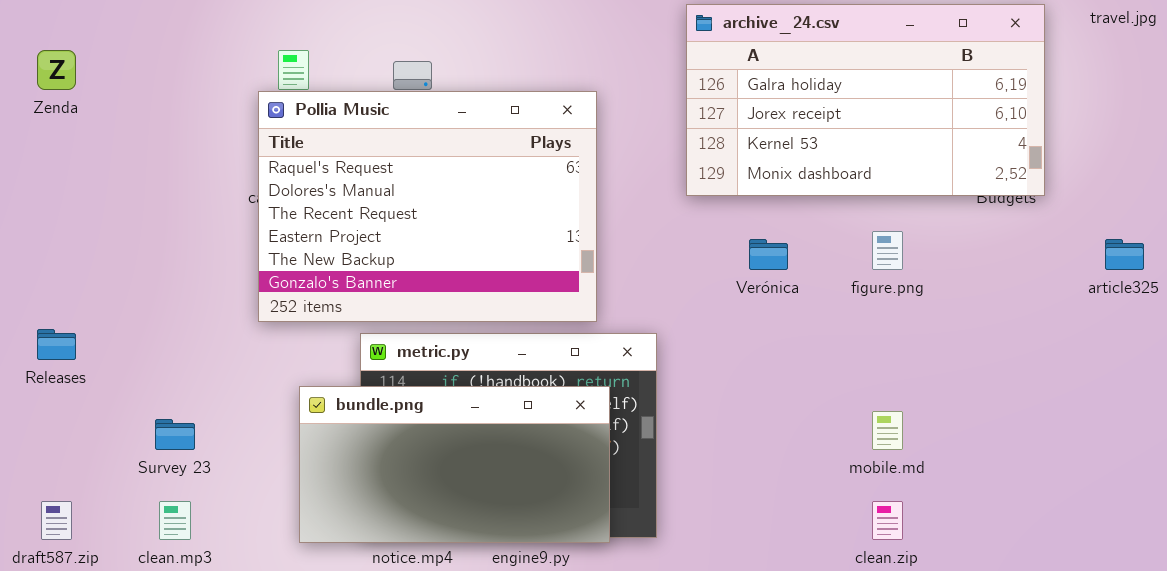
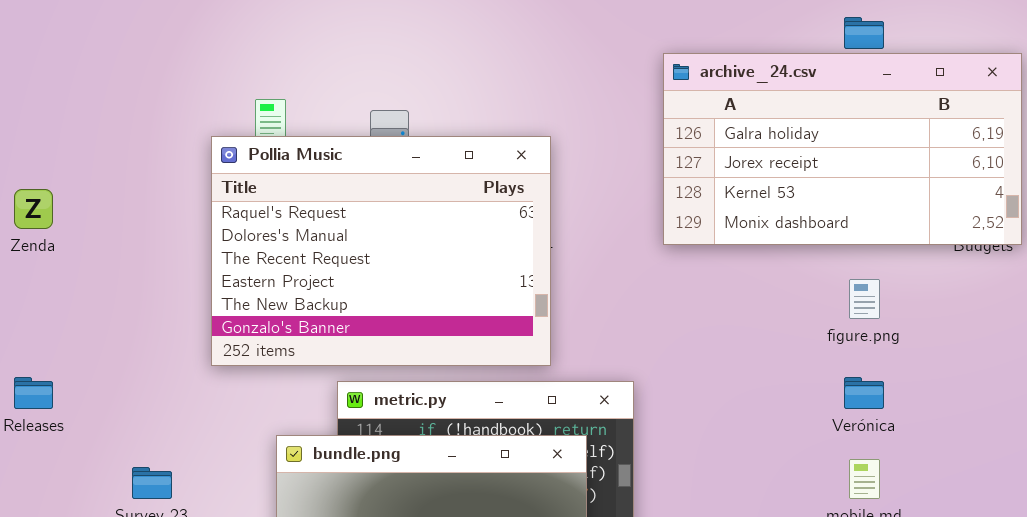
Zenda: [37,50,76,90] -> [14,189,53,229], moved
Pollia Music: [258,91,597,322] -> [211,136,551,366], moved
Verónica: [749,239,788,270] -> [844,377,884,409], moved

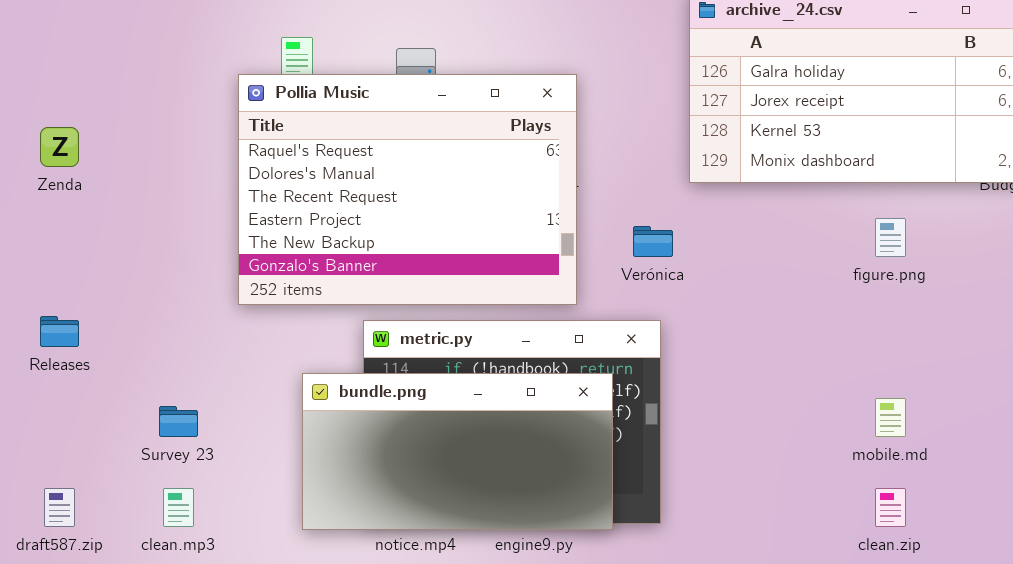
Verónica: [844,377,884,409] -> [633,226,673,257], moved

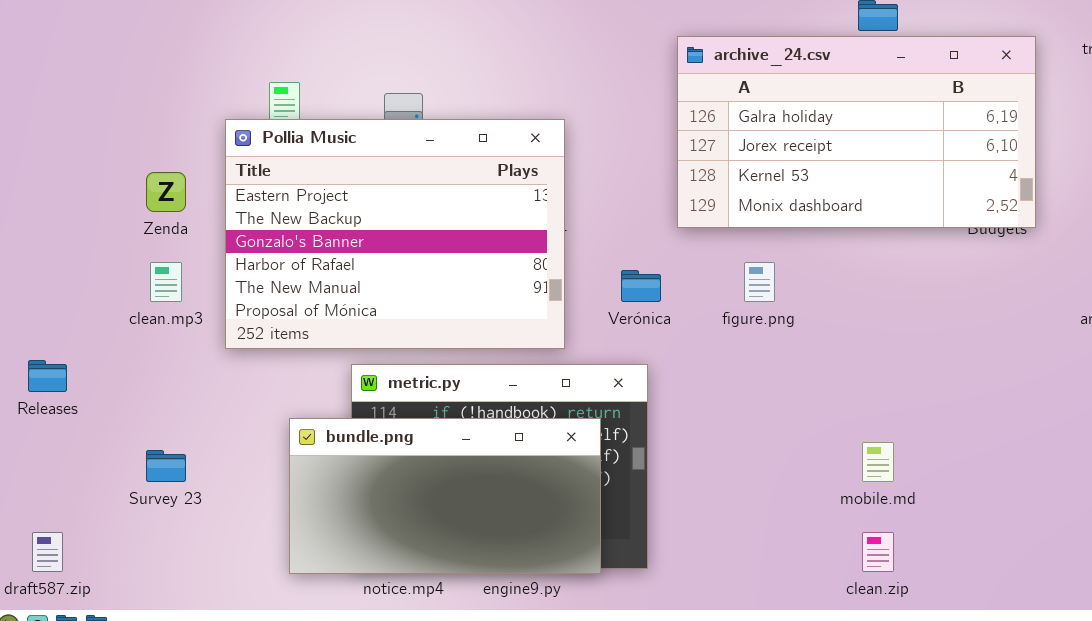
Pollia Music: [238,74,577,305] -> [225,119,565,349], scrolled down 3 rows
Zenda: [40,127,79,167] -> [146,172,186,212], moved
figure.png: [875,218,906,257] -> [744,262,775,302], moved
clean.mp3: [163,488,194,527] -> [150,262,182,302], moved

